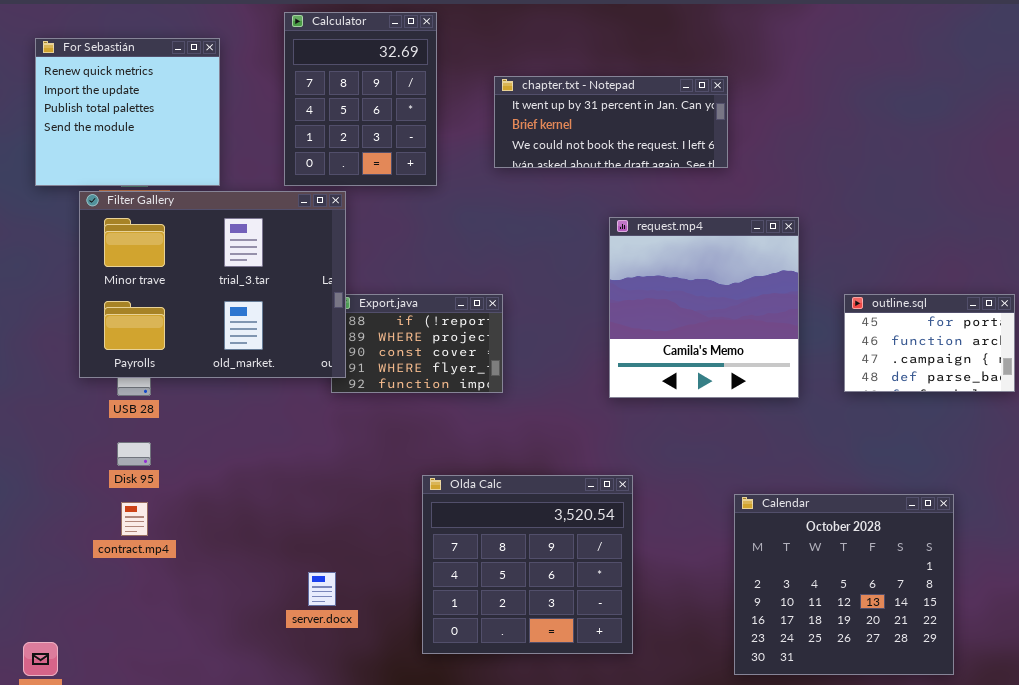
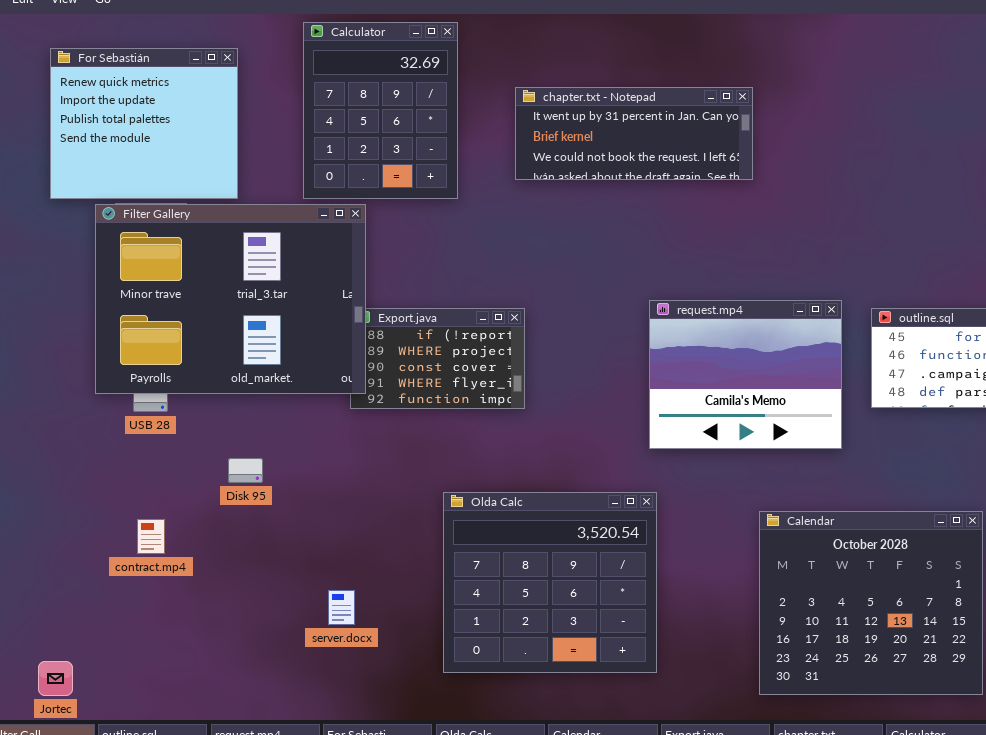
request.mp4: [609,217,799,398] -> [649,300,842,449], moved, resized
Disk 95: [117,442,151,466] -> [228,458,263,483], moved

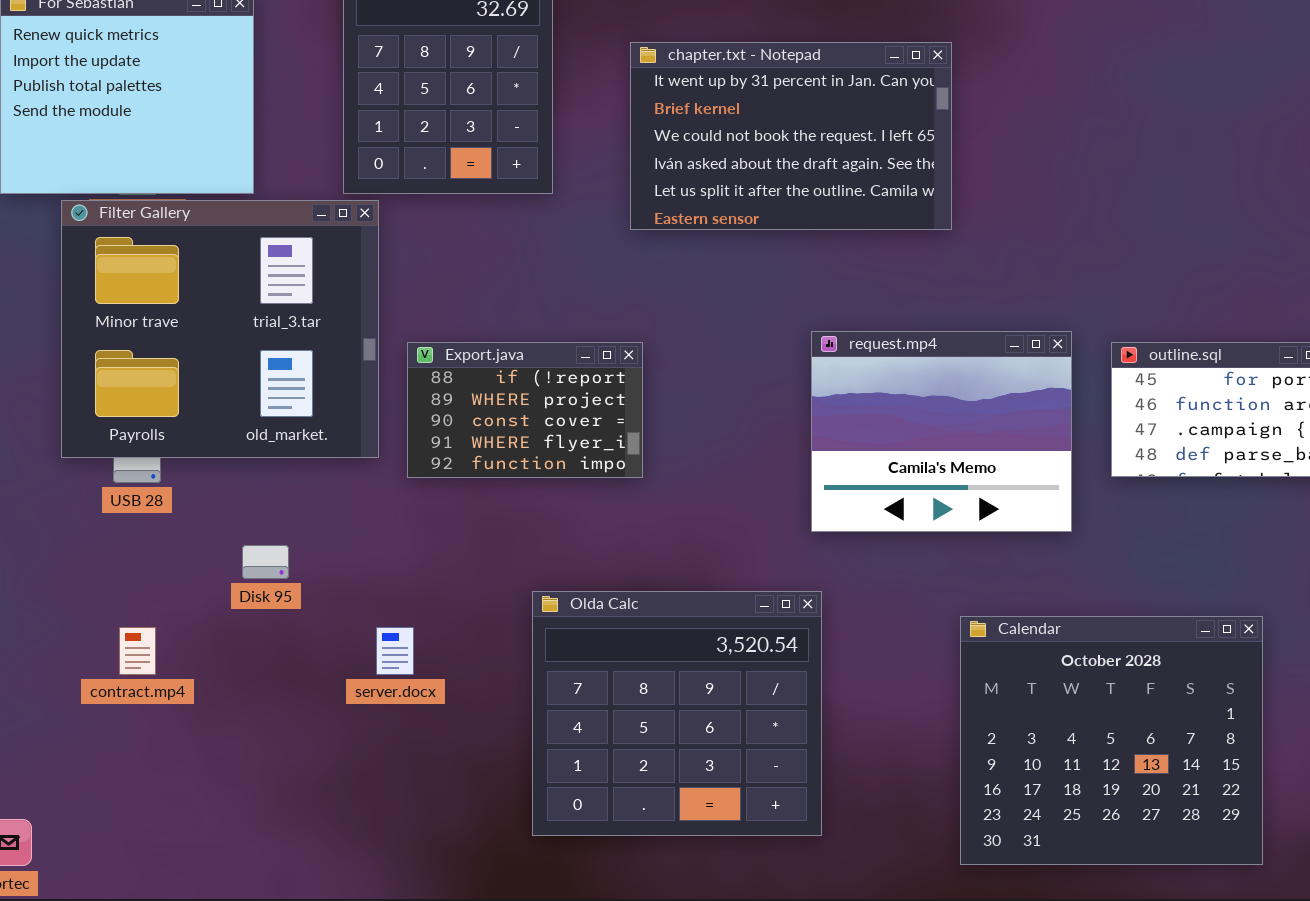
chapter.txt - Notepad: [515,87,753,180] -> [630,42,952,230], resized
Filter Gallery: [95,204,366,394] -> [61,200,379,458], resized
server.docx: [328,590,355,625] -> [376,627,414,675], moved

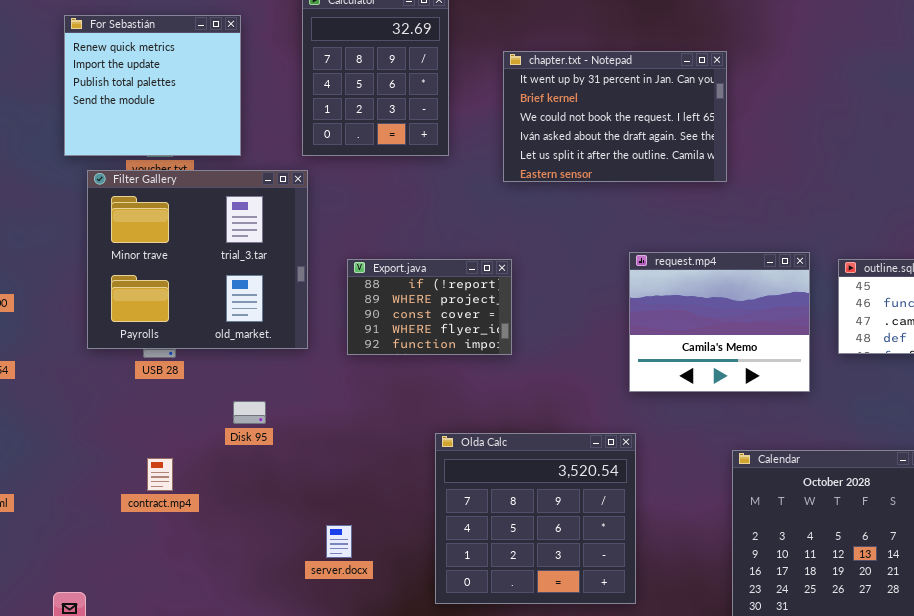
Filter Gallery: [61,200,379,458] -> [87,170,308,349], moved
server.docx: [376,627,414,675] -> [326,525,352,558], moved

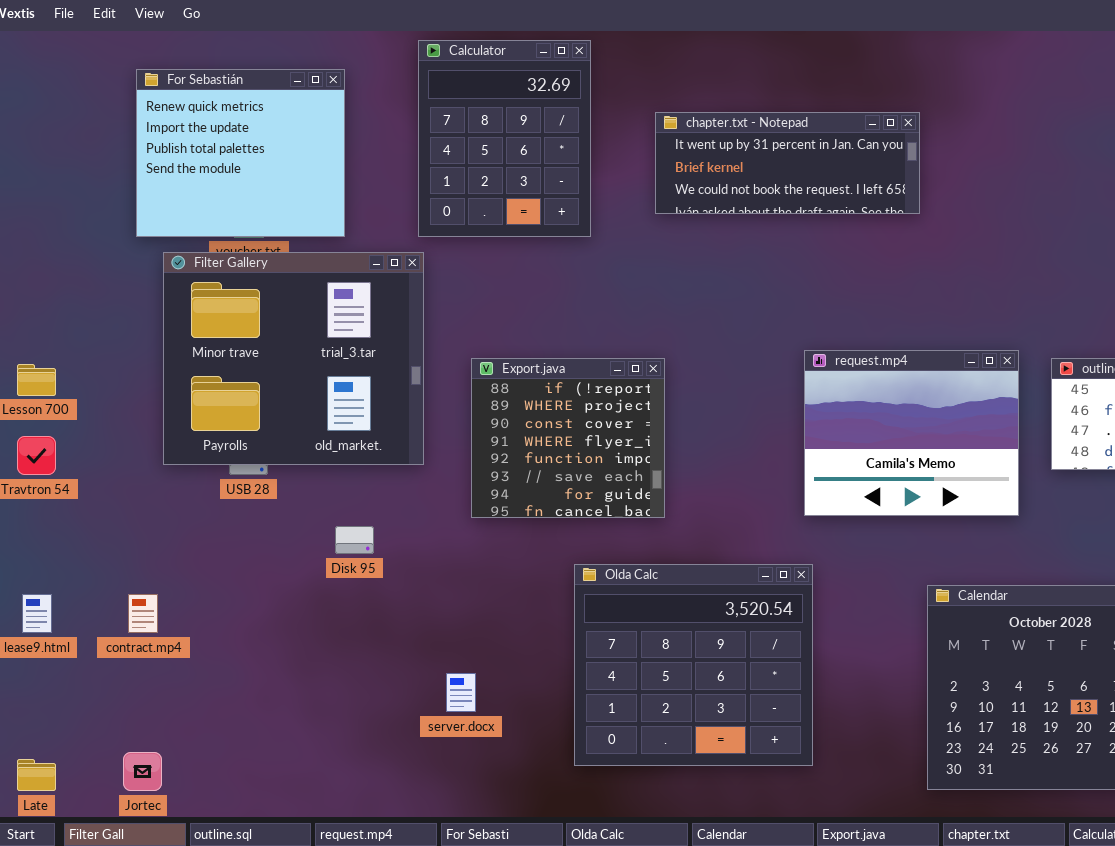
chapter.txt - Notepad: [503,51,727,182] -> [655,112,920,214], resized
Export.java: [347,259,512,355] -> [471,358,665,518], resized
contract.mp4: [147,458,173,491] -> [128,594,158,633], moved

